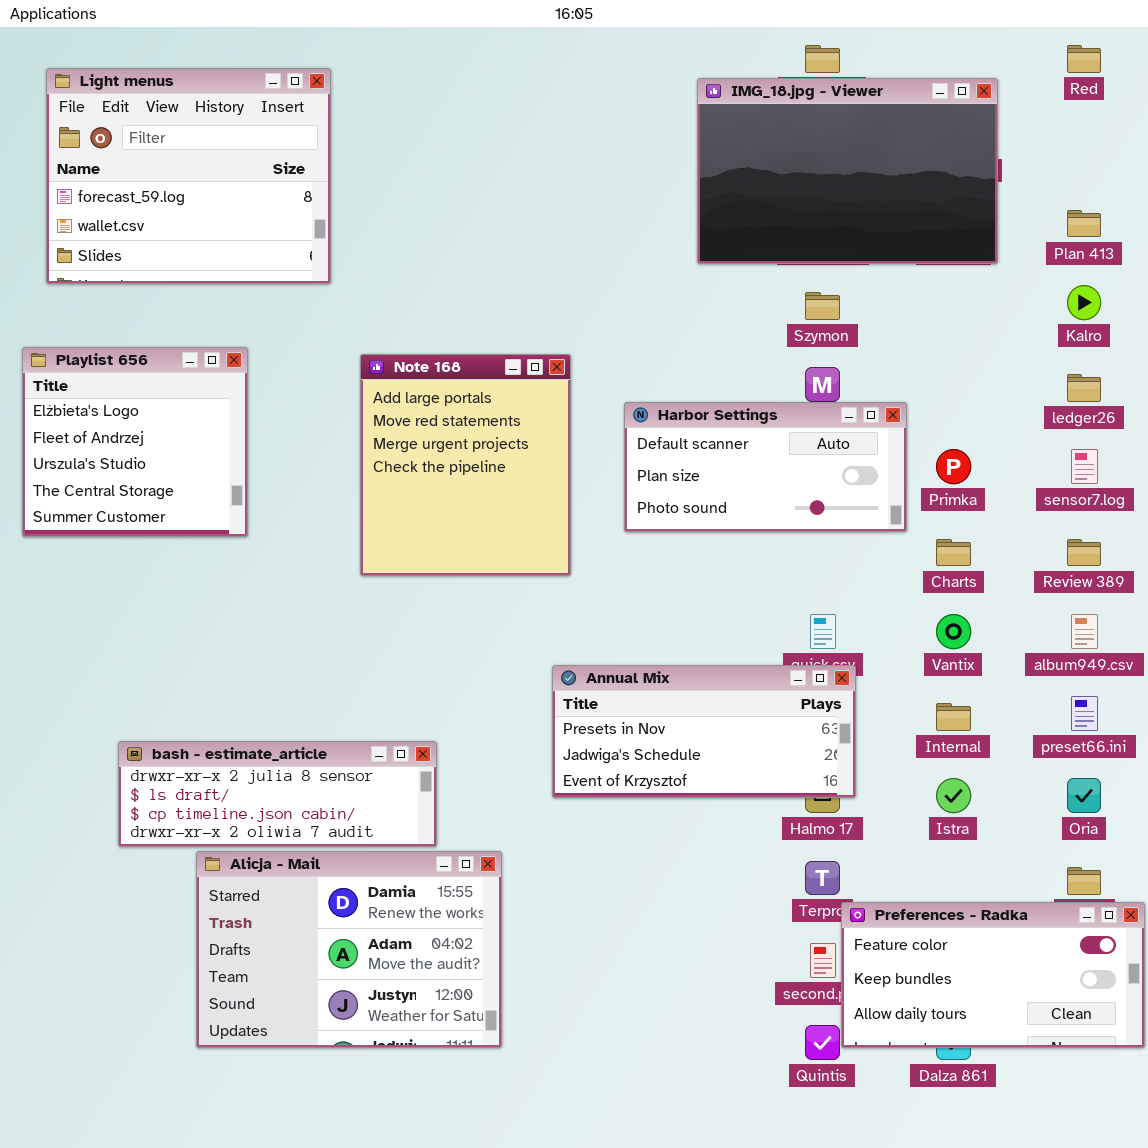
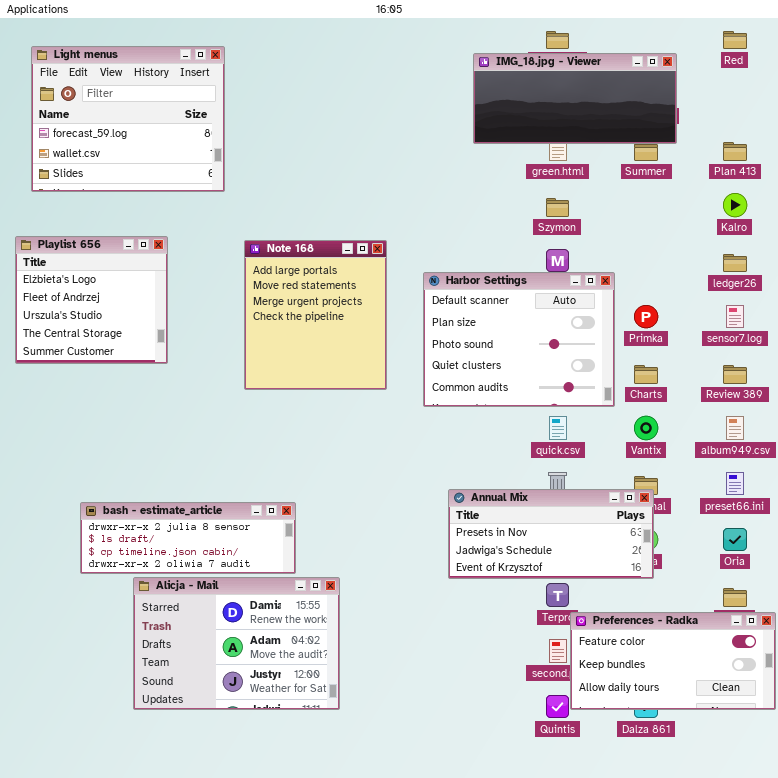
IMG_18.jpg - Viewer: [697,78,998,264] -> [473,53,677,144], resized
Harbor Settings: [624,402,907,532] -> [423,272,615,407], resized
Annual Mix: [552,665,856,798] -> [448,489,654,579], moved

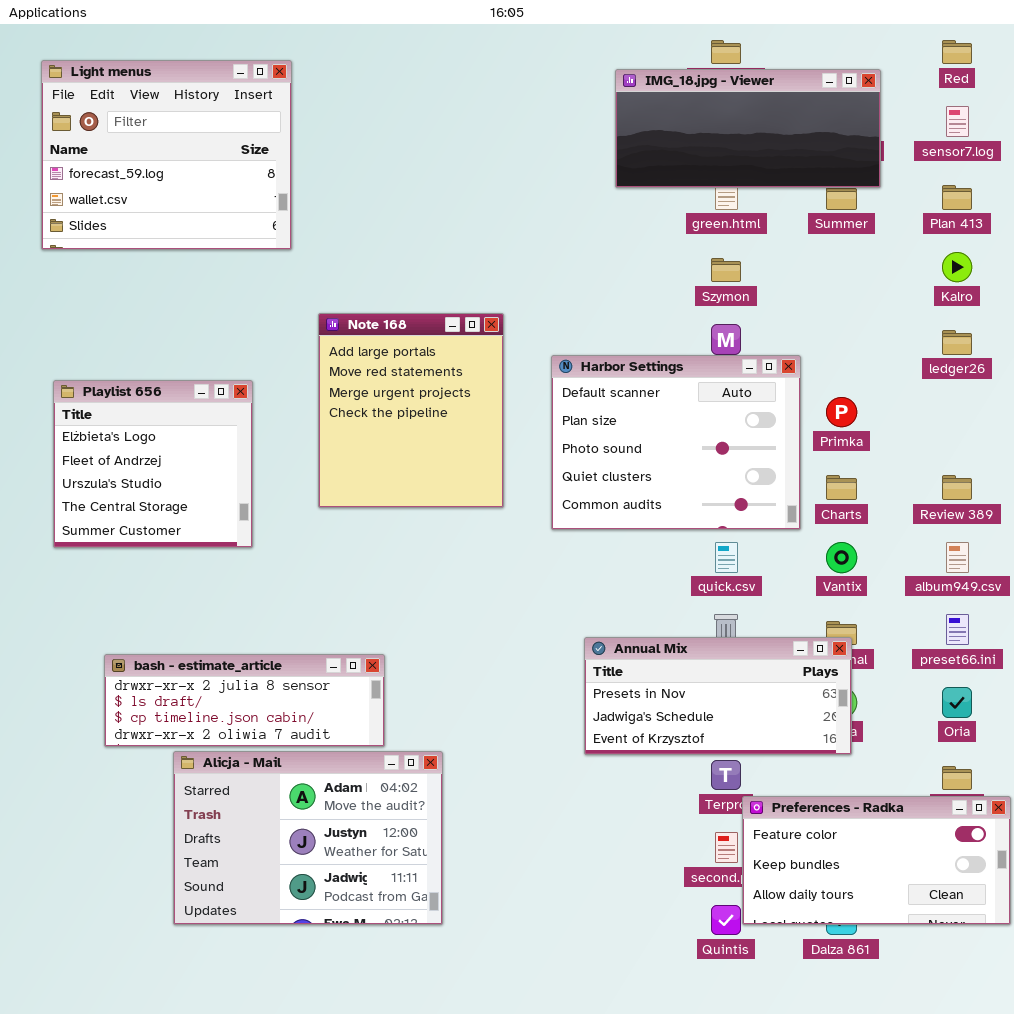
Playlist 656: [15,236,168,364] -> [53,380,253,548], moved
sensor7.log: [726,305,744,328] -> [946,106,969,137], moved
Alicja - Mail: [133,577,340,710] -> [173,751,443,925], scrolled down 1 row

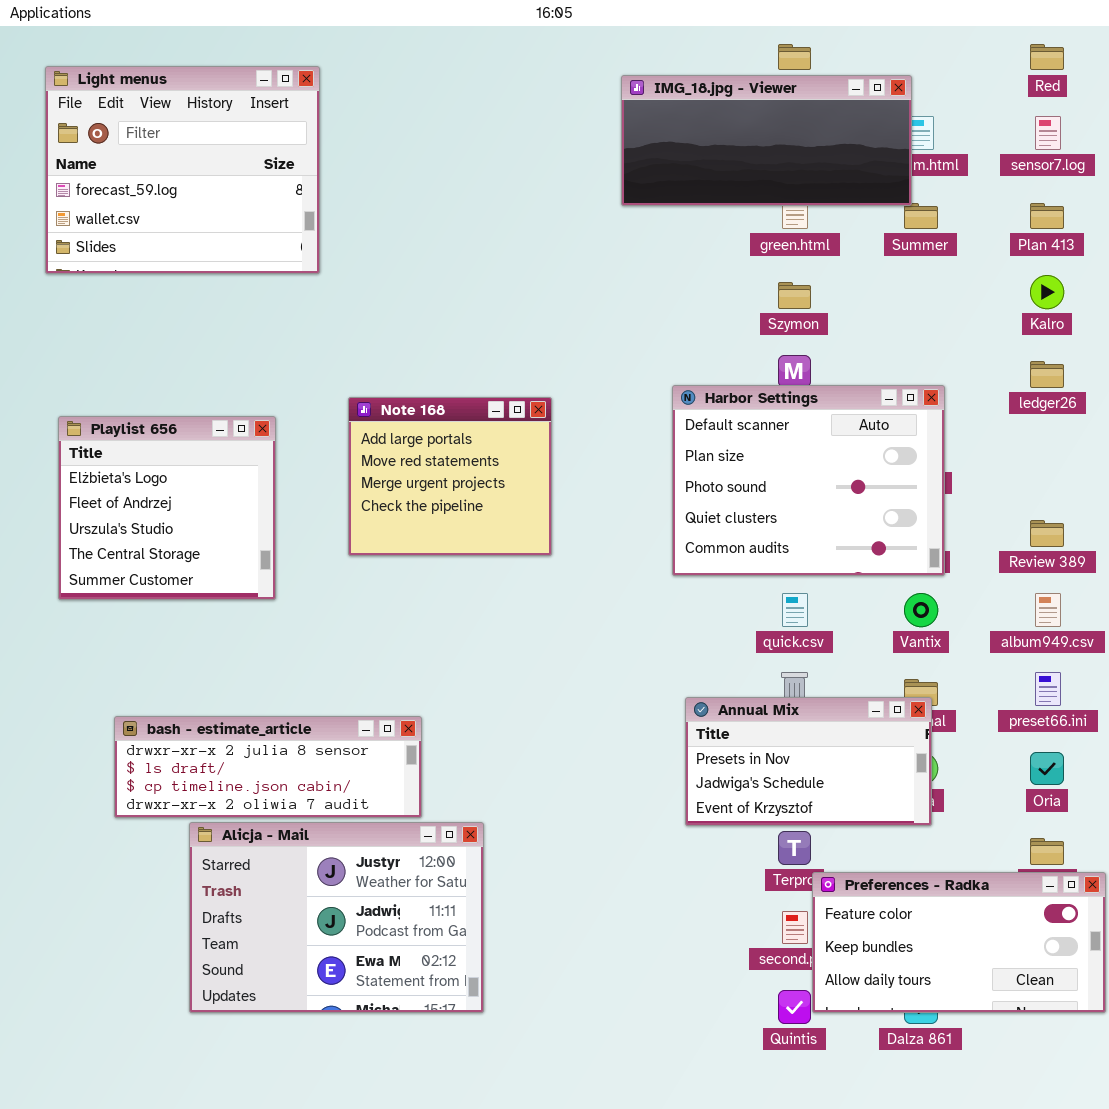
IMG_18.jpg - Viewer: [615,69,881,188] -> [621,75,912,206], moved
Note 168: [318,313,504,508] -> [348,397,552,556], resized
Harbor Settings: [551,355,801,530] -> [672,385,945,576], moved
Annual Mix: [584,637,852,755] -> [685,697,932,826], resized
Alicja - Mail: [173,751,443,925] -> [189,822,484,1013], scrolled down 1 row

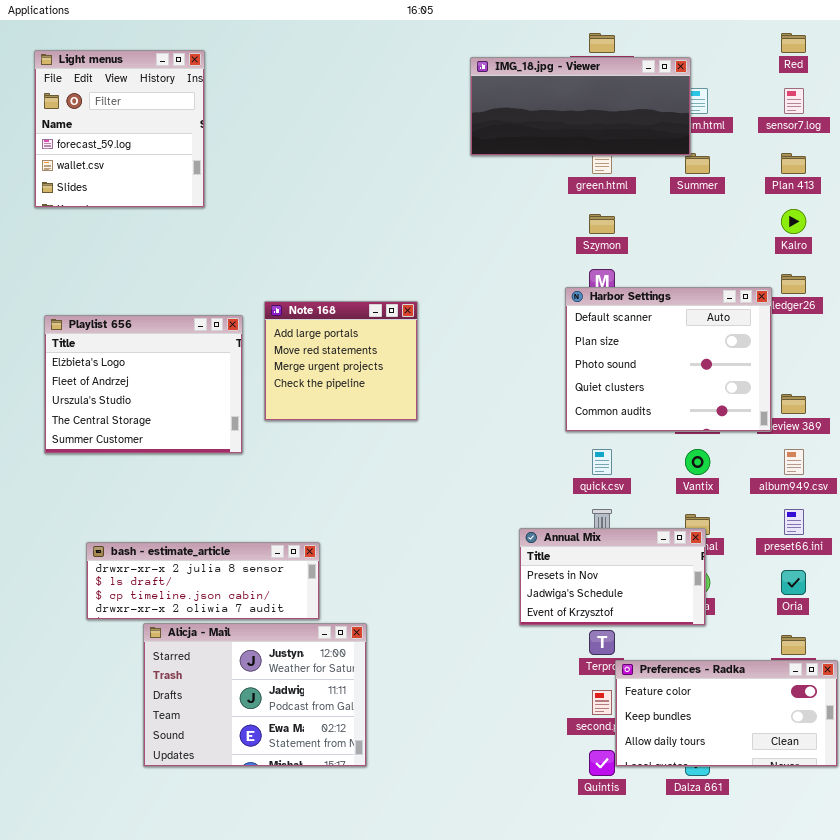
Light menus: [45,66,320,274] -> [34,50,205,208], resized
Harbor Settings: [672,385,945,576] -> [565,287,772,432], moved
Playlist 656: [58,416,276,600] -> [44,315,243,454], resized

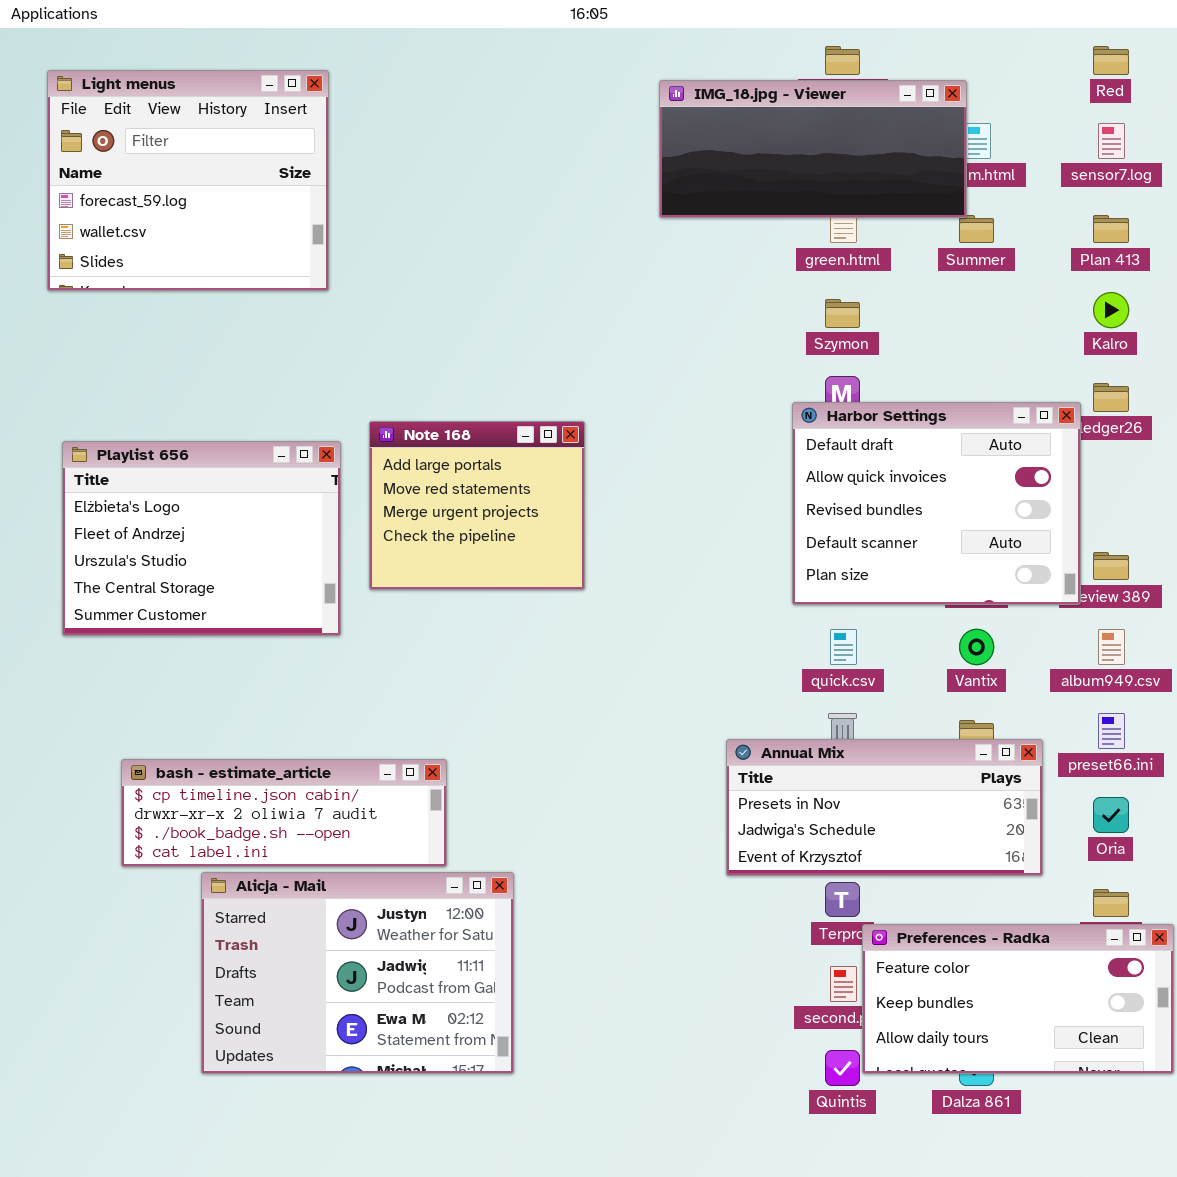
Light menus: [34,50,205,208] -> [47,70,329,291], resized
Harbor Settings: [565,287,772,432] -> [792,402,1081,605], scrolled up 3 rows
Annual Mix: [519,528,706,626] -> [726,739,1043,876], resized
bash - estimate_article: [86,542,320,620] -> [121,759,447,867], scrolled down 2 rows

